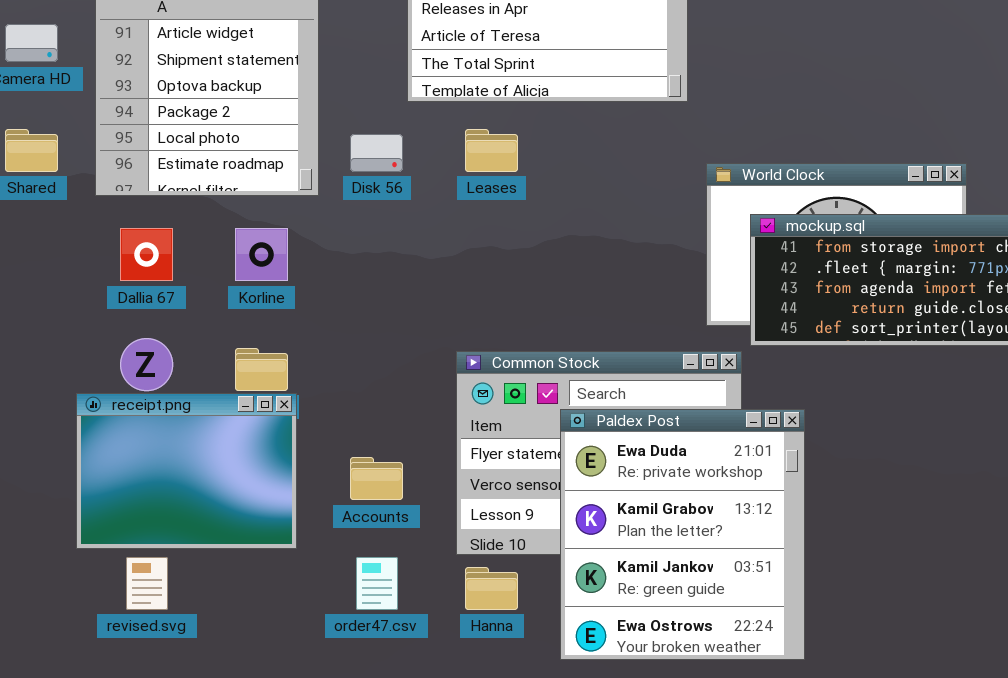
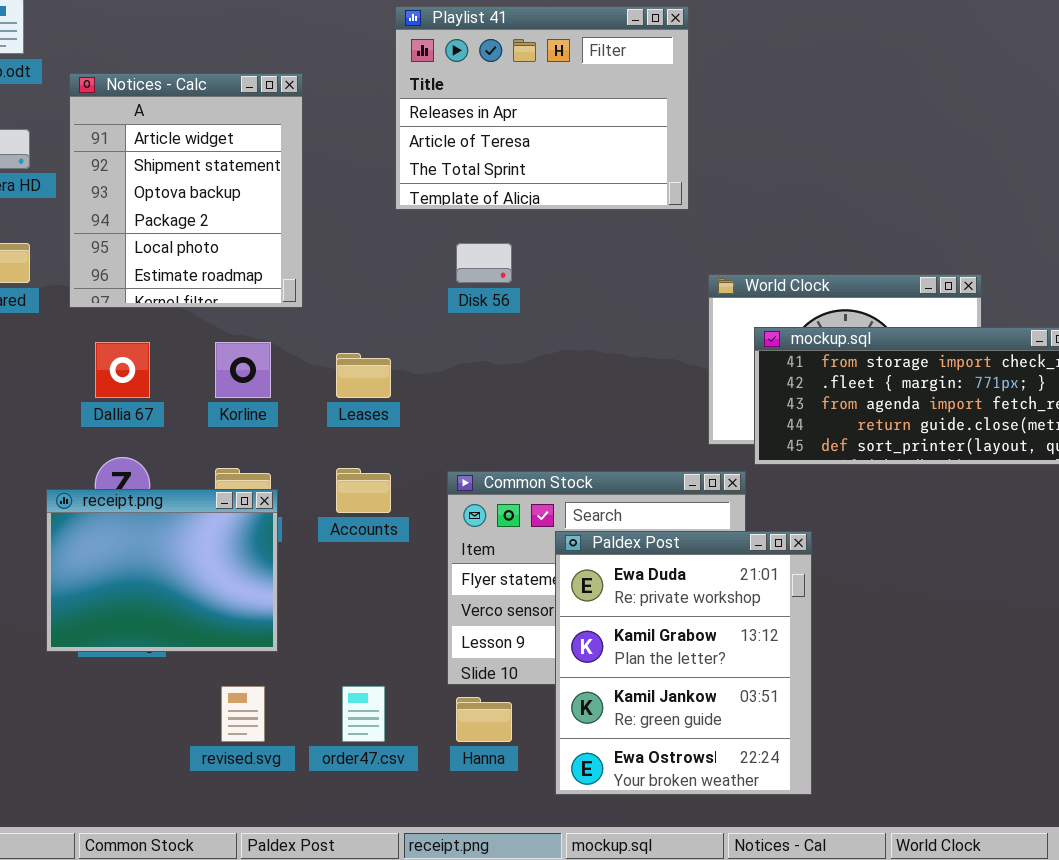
Leases: [465,129,518,172] -> [336,353,391,398], moved
Disk 56: [350,134,403,172] -> [456,243,512,283], moved
receipt.png: [76,393,297,549] -> [46,489,278,652], moved
Accounts: [350,457,403,500] -> [336,468,391,513], moved
revised.svg: [126,557,168,610] -> [221,686,265,742], moved

